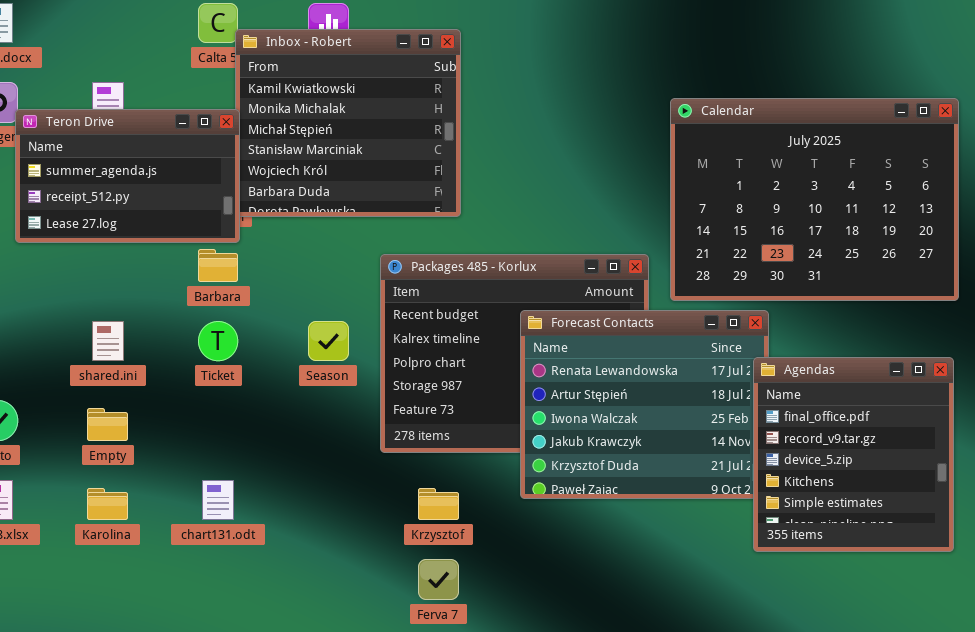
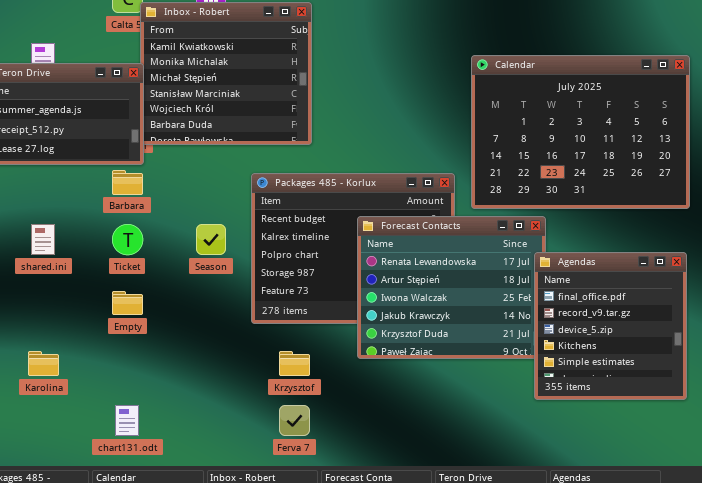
Empty: [87,408,128,441] -> [112,291,143,315], moved
chart131.odt: [202,480,234,520] -> [115,405,139,436], moved

